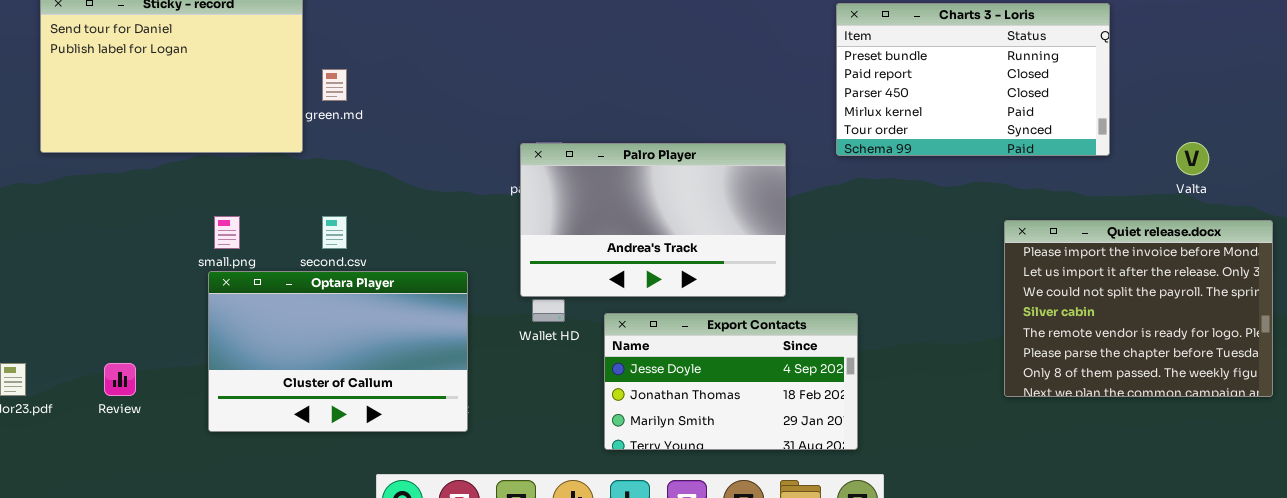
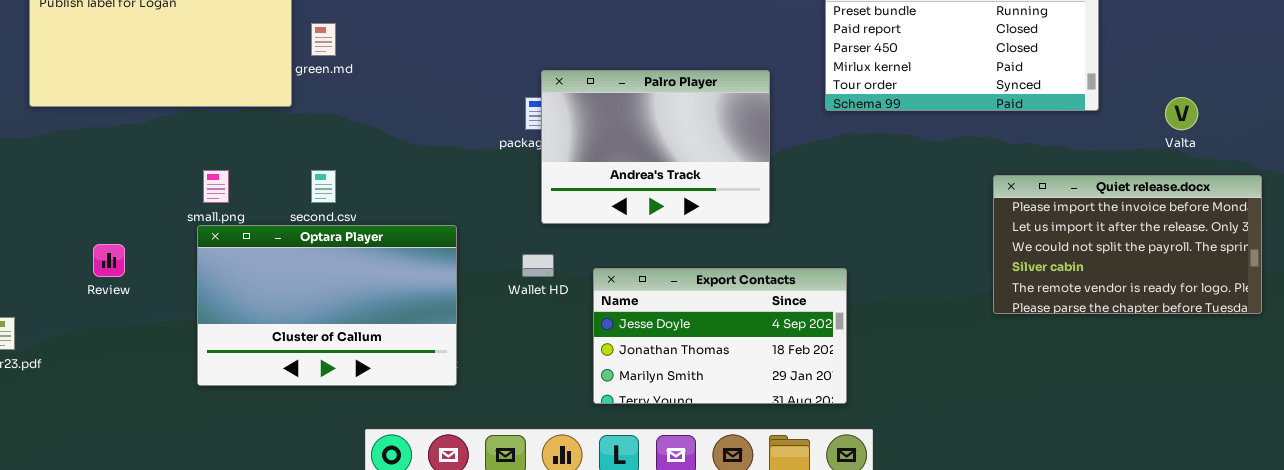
Palro Player: [520,143,786,297] -> [541,70,770,224], moved, resized
Quiet release.docx: [1004,220,1273,397] -> [993,175,1262,314], resized
Review: [104,363,136,396] -> [93,244,125,277], moved

